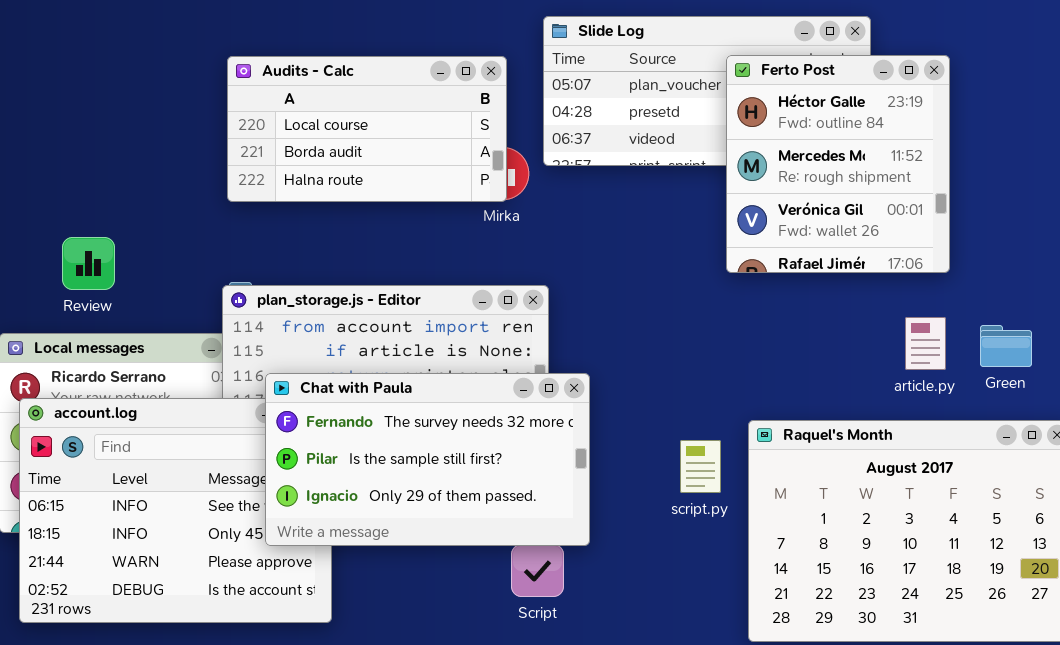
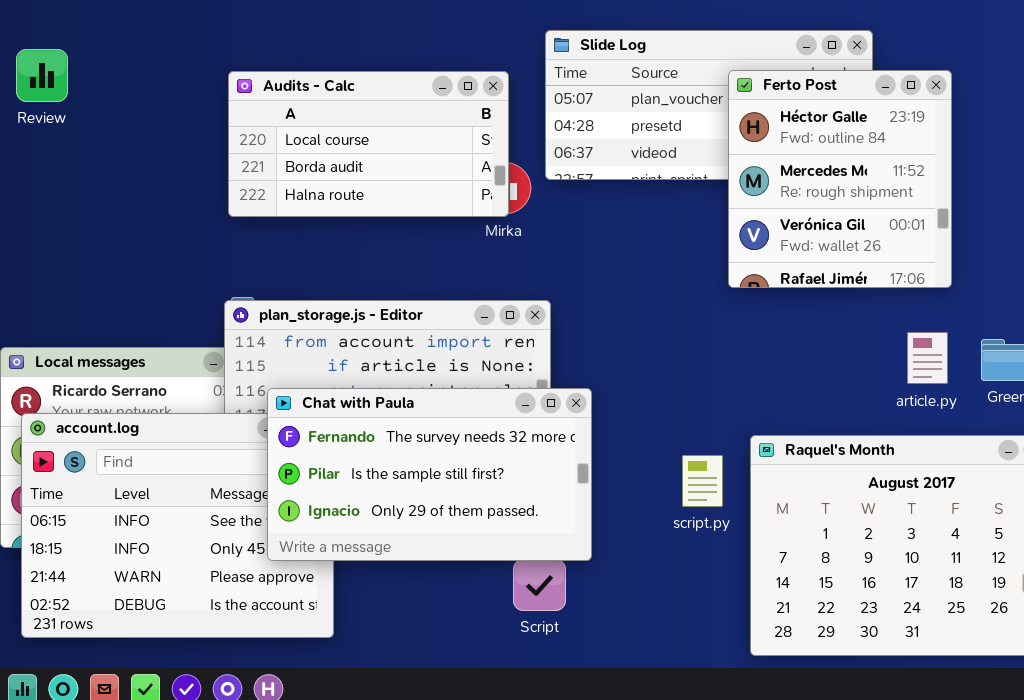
Review: [62,237,115,290] -> [16,49,68,102], moved

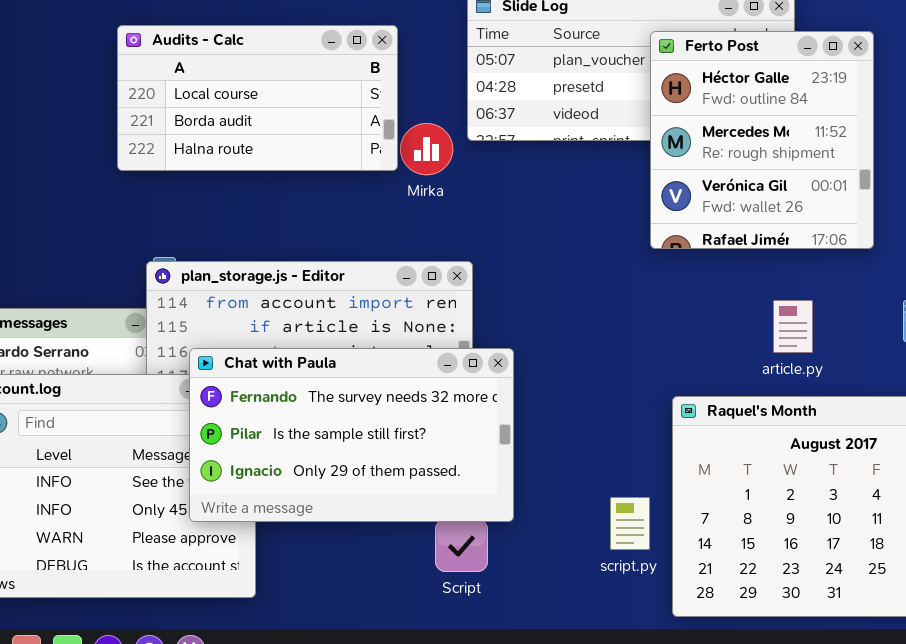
Audits - Calc: [228,71,509,217] -> [117,25,398,171], moved
article.py: [907,332,948,384] -> [773,300,813,353], moved
script.py: [682,455,723,507] -> [610,497,650,550], moved

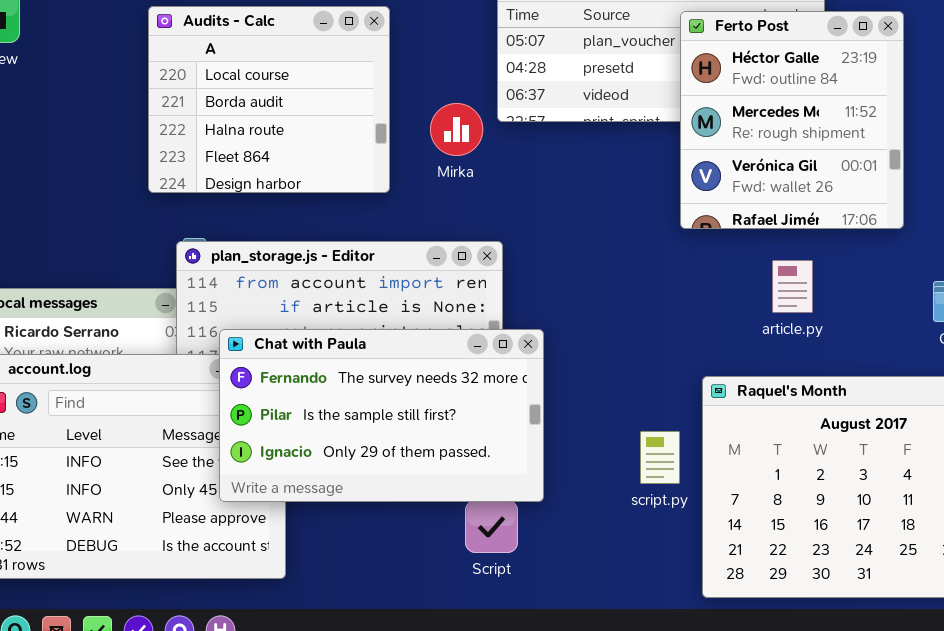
Audits - Calc: [117,25,398,171] -> [148,6,390,193], resized
article.py: [773,300,813,353] -> [772,260,813,313], moved
script.py: [610,497,650,550] -> [640,431,680,484], moved

